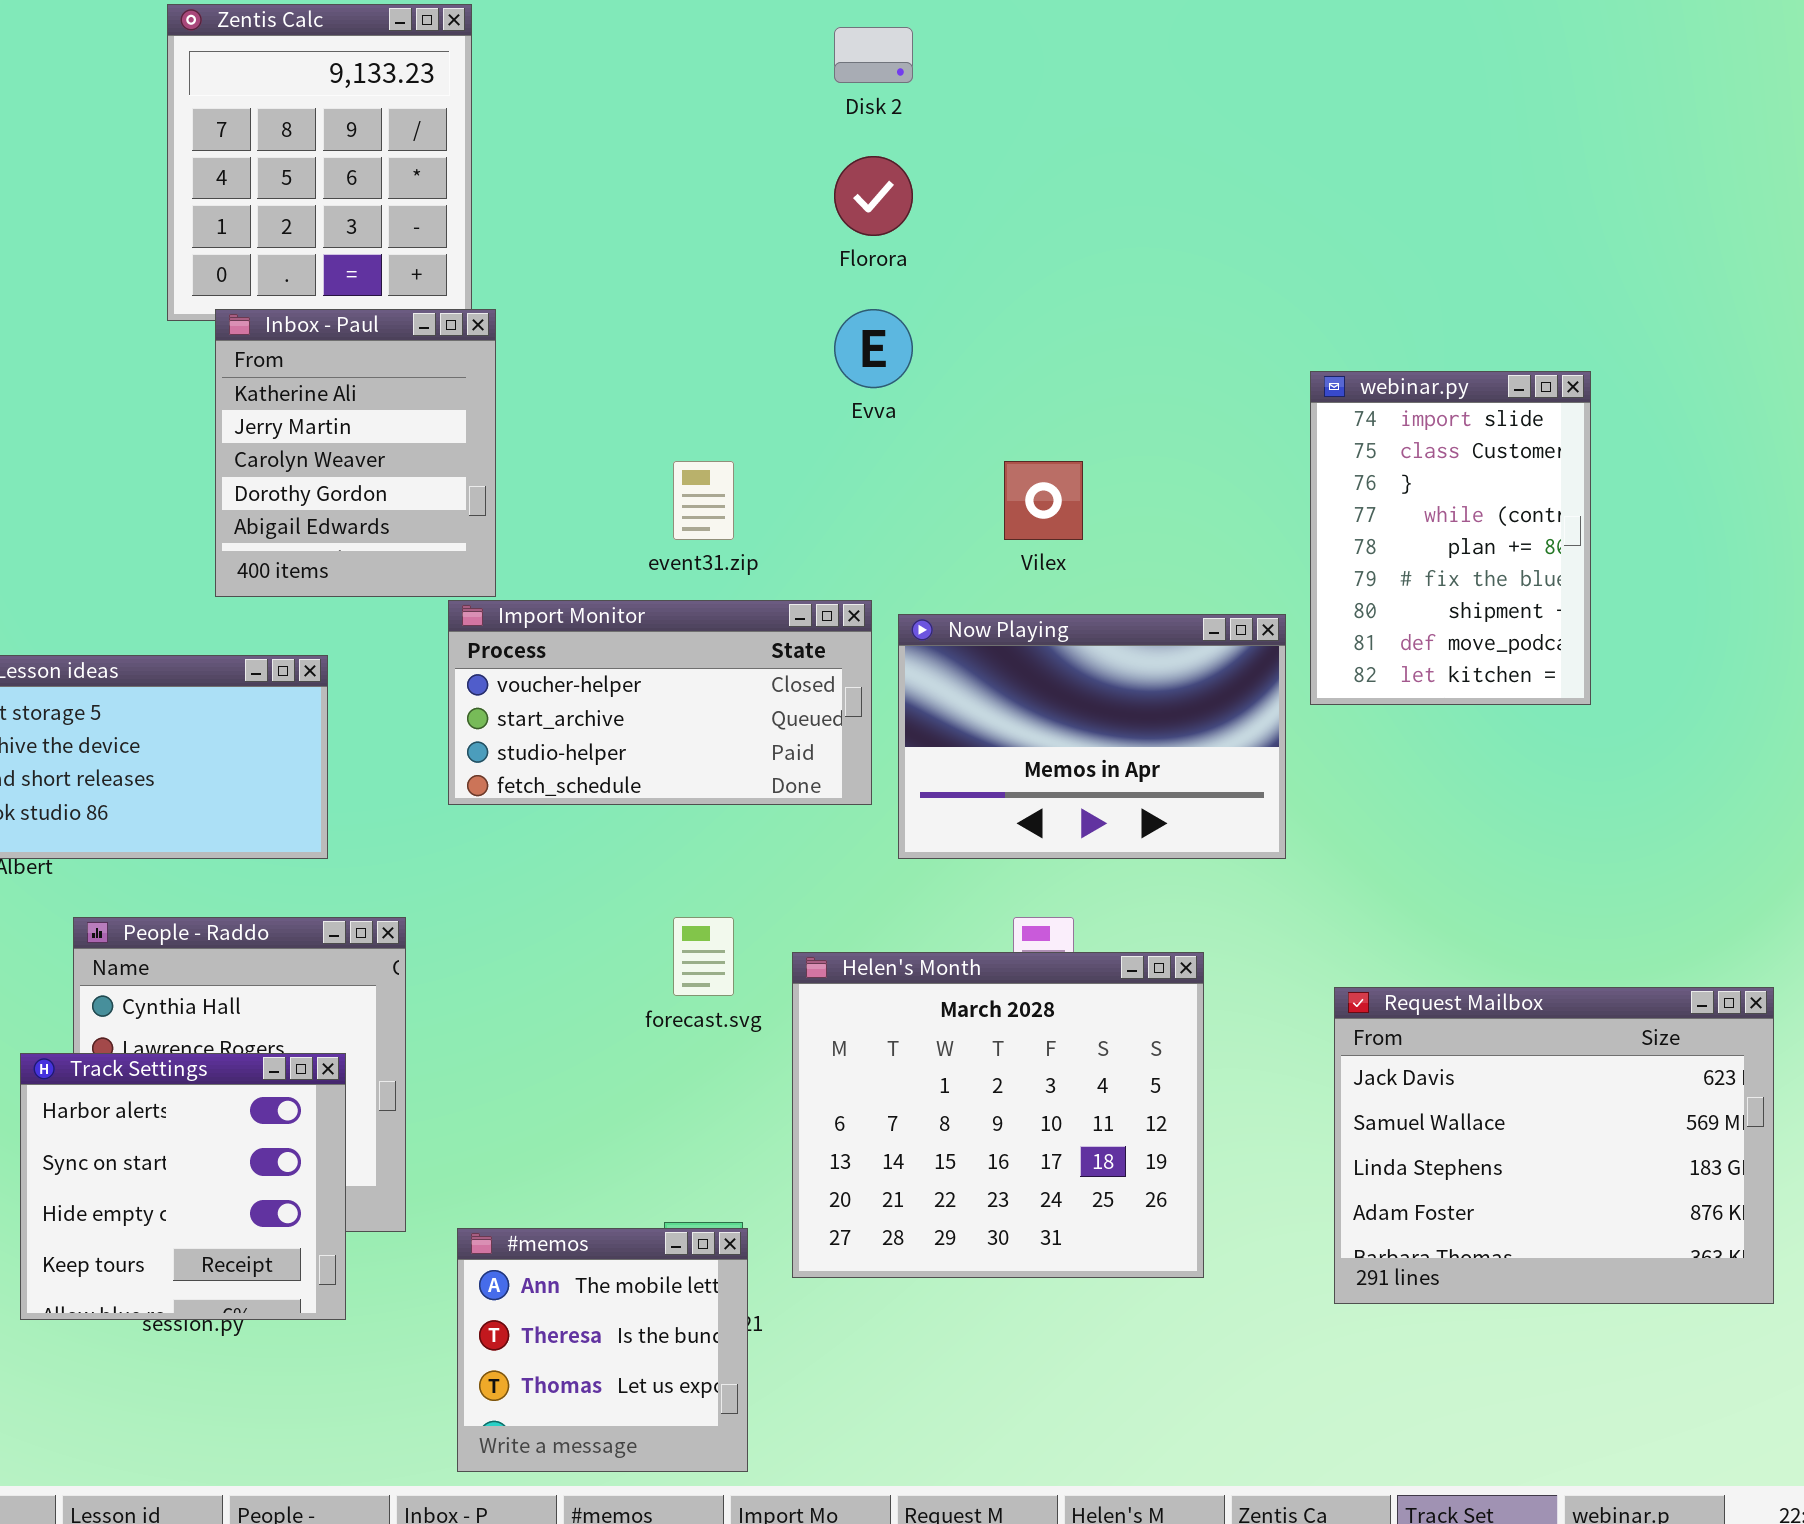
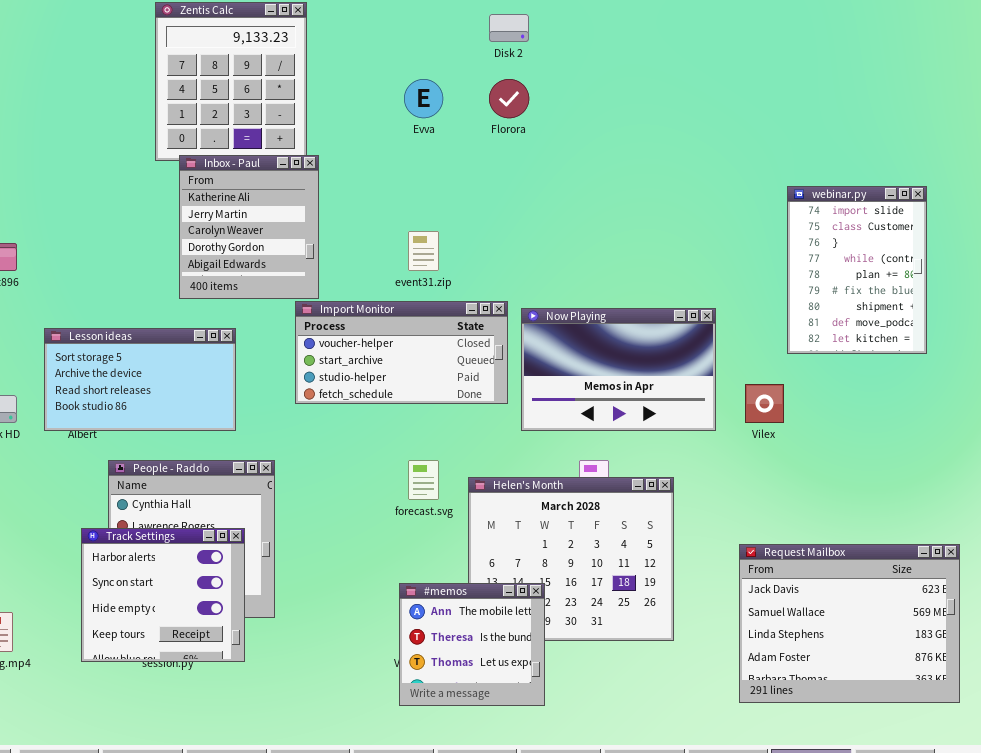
Evva: [834,309,913,388] -> [404,79,443,118], moved
webinar.py: [1310,371,1591,705] -> [787,186,927,354], moved
Vilex: [1004,461,1083,540] -> [745,384,784,423], moved
Request Mailbox: [1334,987,1774,1304] -> [739,544,960,703], moved
#memos: [457,1228,748,1472] -> [399,583,545,706], moved

